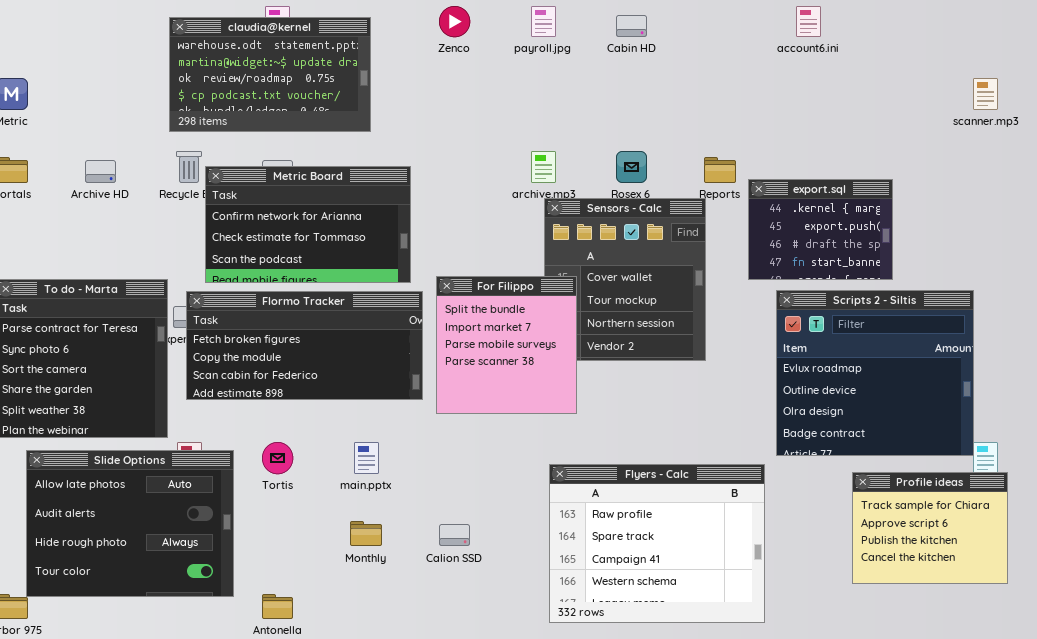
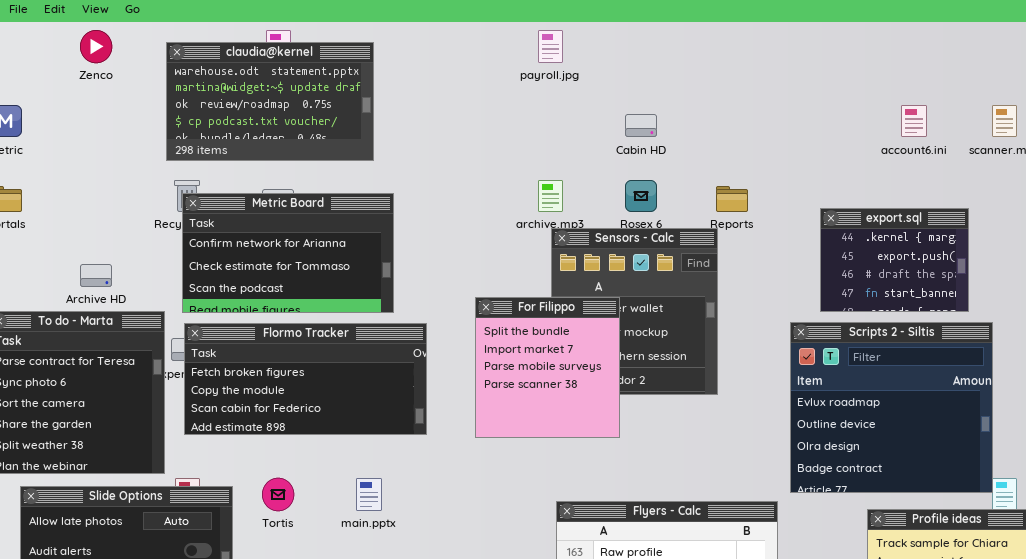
Zenco: [439,6,470,37] -> [80,30,112,63], moved
account6.ini: [796,6,821,37] -> [901,105,927,137], moved
Cabin HD: [616,15,647,37] -> [625,114,657,137], moved
Archive HD: [85,160,116,183] -> [80,264,112,287], moved
Metric Board: [205,166,411,283] -> [182,193,394,313], moved
export.sql: [748,179,893,280] -> [820,208,969,312], moved
For Filippo: [436,276,577,414] -> [475,297,620,438], moved

